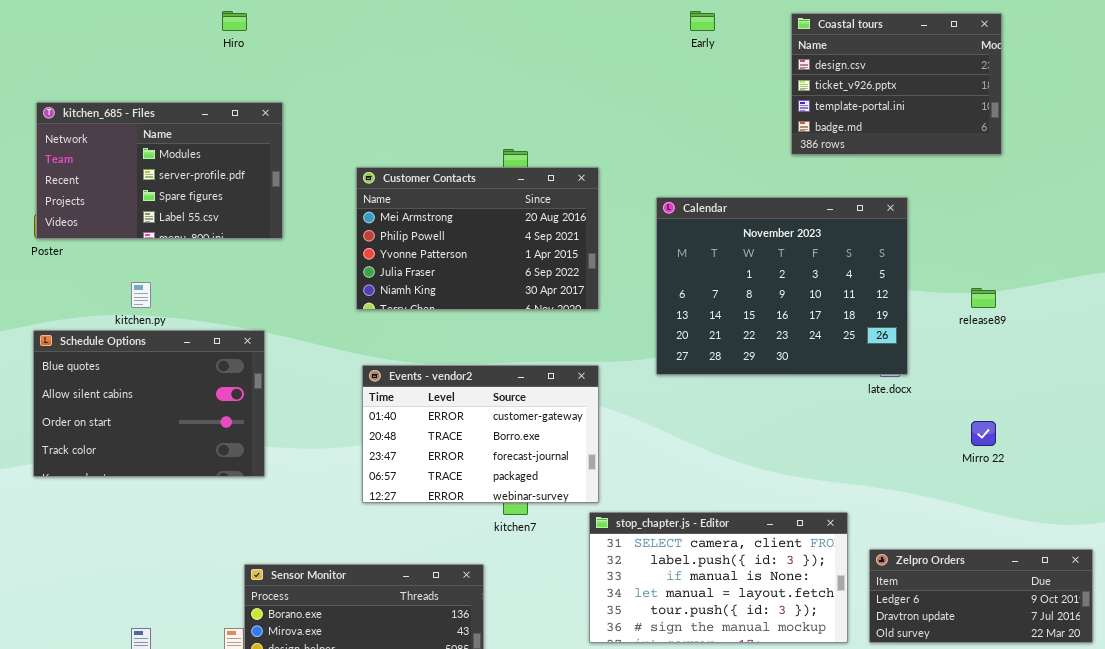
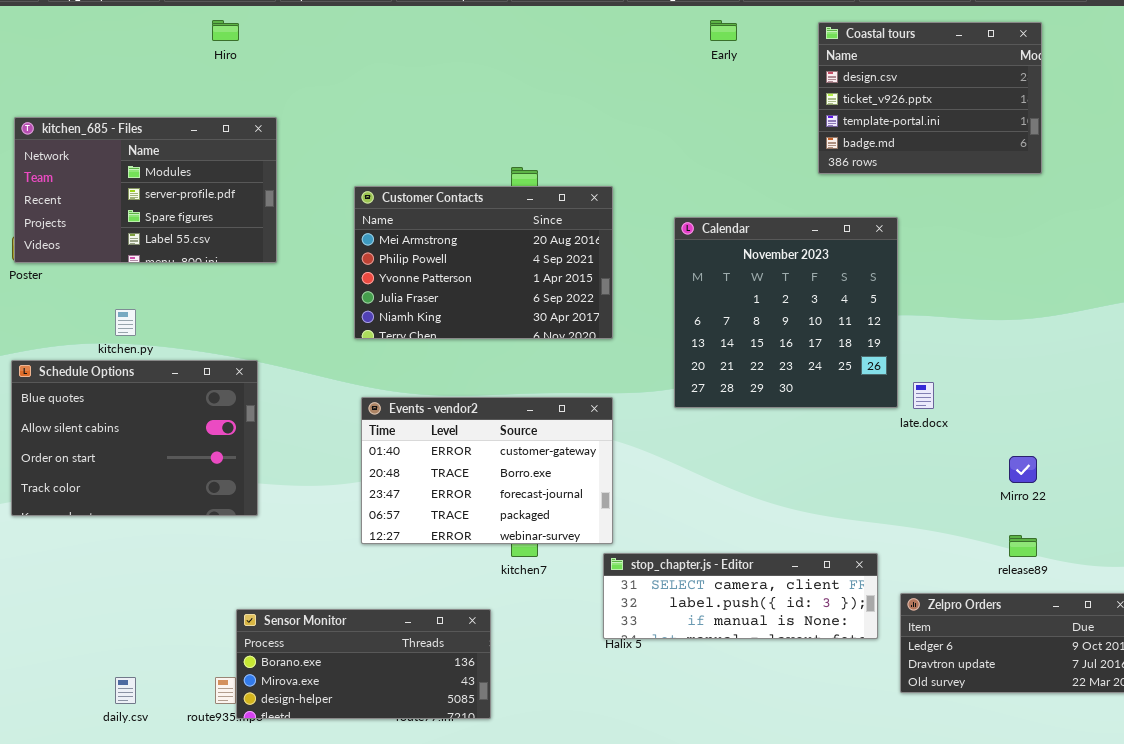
Calendar: [656,197,908,375] -> [674,217,898,408], resized
release89: [971,288,996,308] -> [1009,535,1037,557], moved
stop_chapter.js - Editor: [589,512,848,643] -> [603,553,878,639], resized

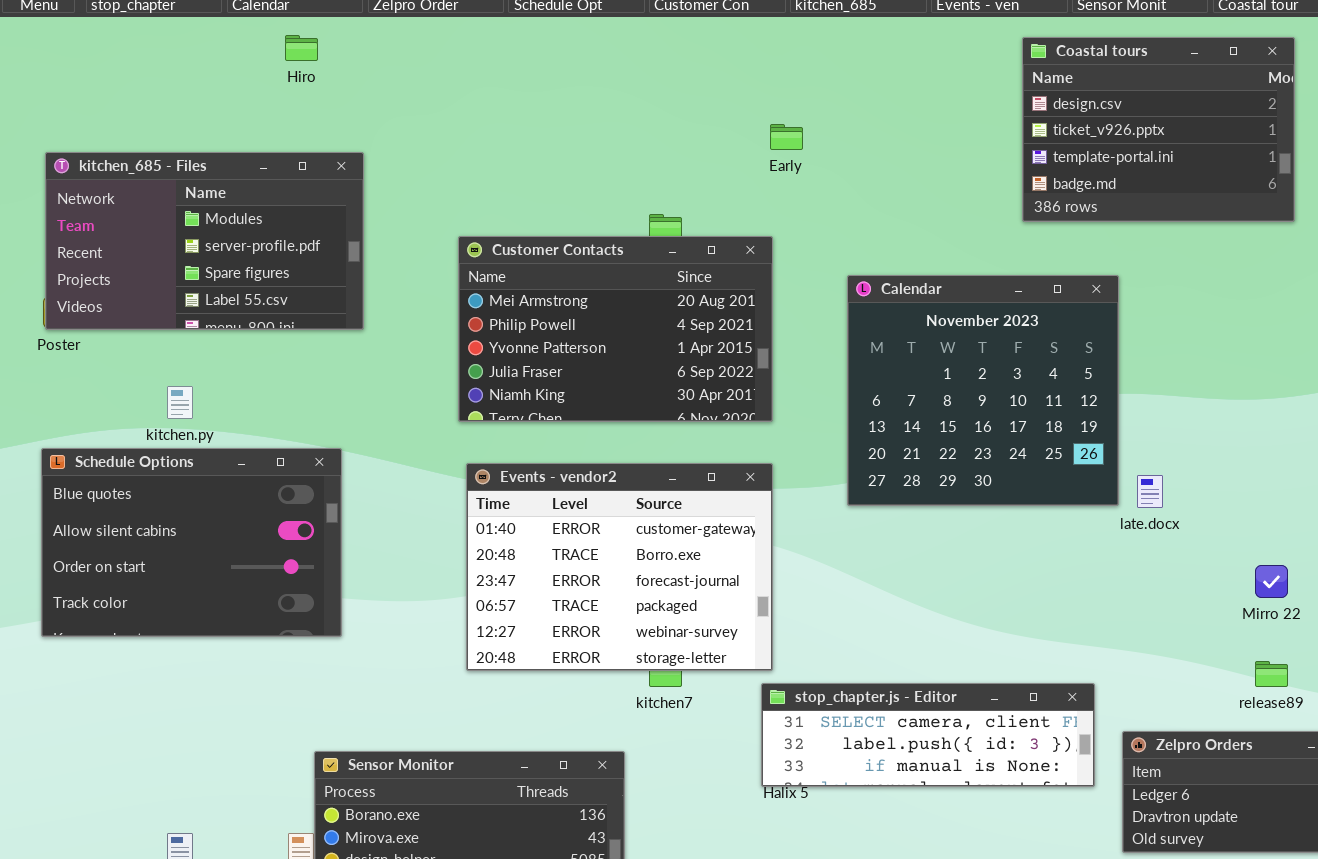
Early: [710,20,737,41] -> [770,124,803,150], moved
Events - vendor2: [361,397,613,544] -> [466,463,773,671], resized

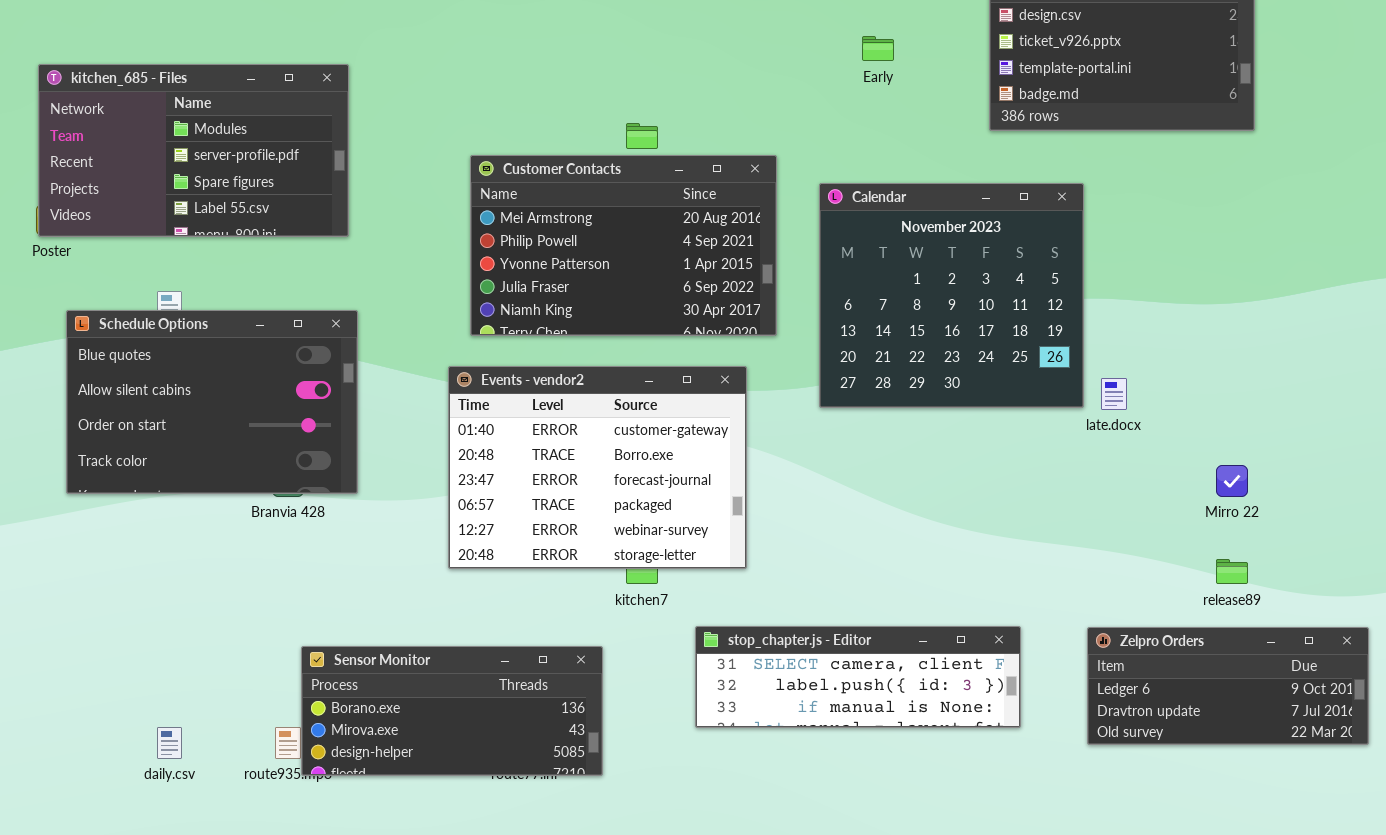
Early: [770,124,803,150] -> [862,36,894,61], moved
Customer Contacts: [458,236,773,422] -> [470,155,777,336], moved
Schedule Options: [41,448,342,637] -> [66,310,358,494], moved
stop_chapter.js - Editor: [761,683,1095,787] -> [695,626,1021,728], moved

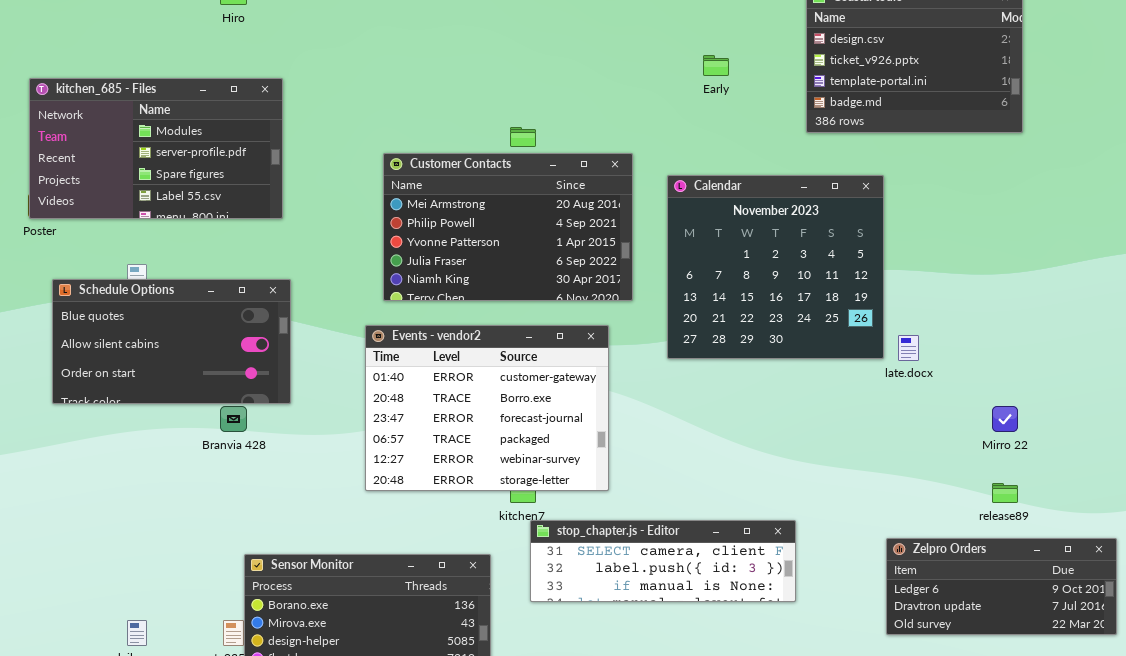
Schedule Options: [66,310,358,494] -> [52,279,291,404], resized
stop_chapter.js - Editor: [695,626,1021,728] -> [530,520,796,602], moved

